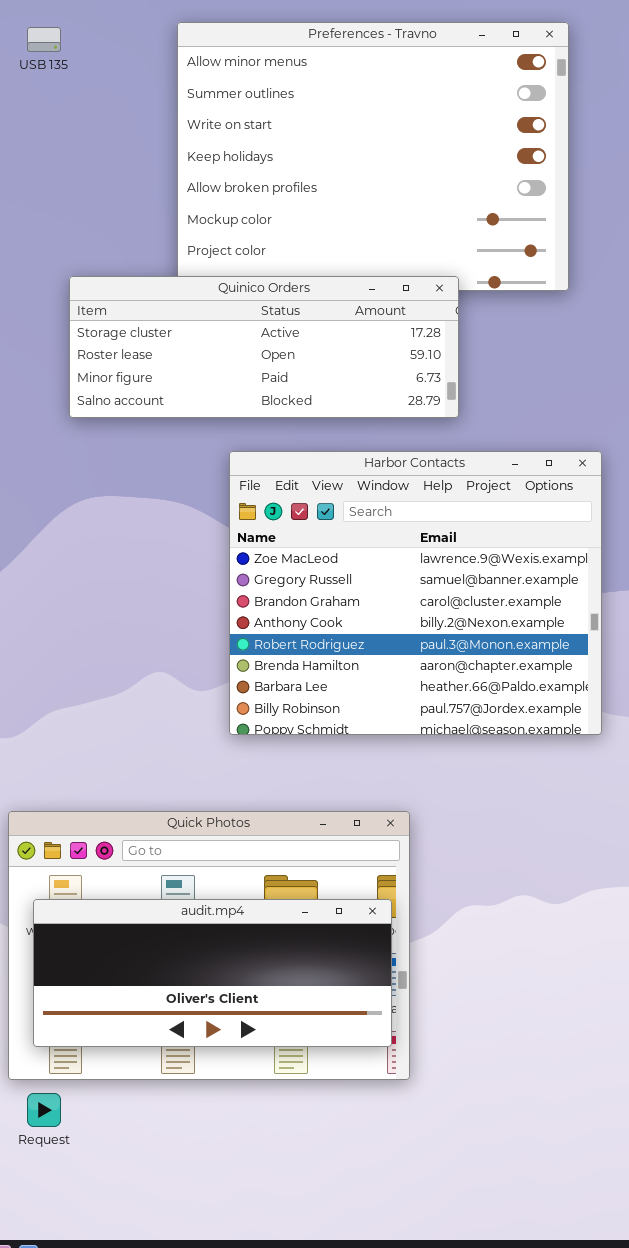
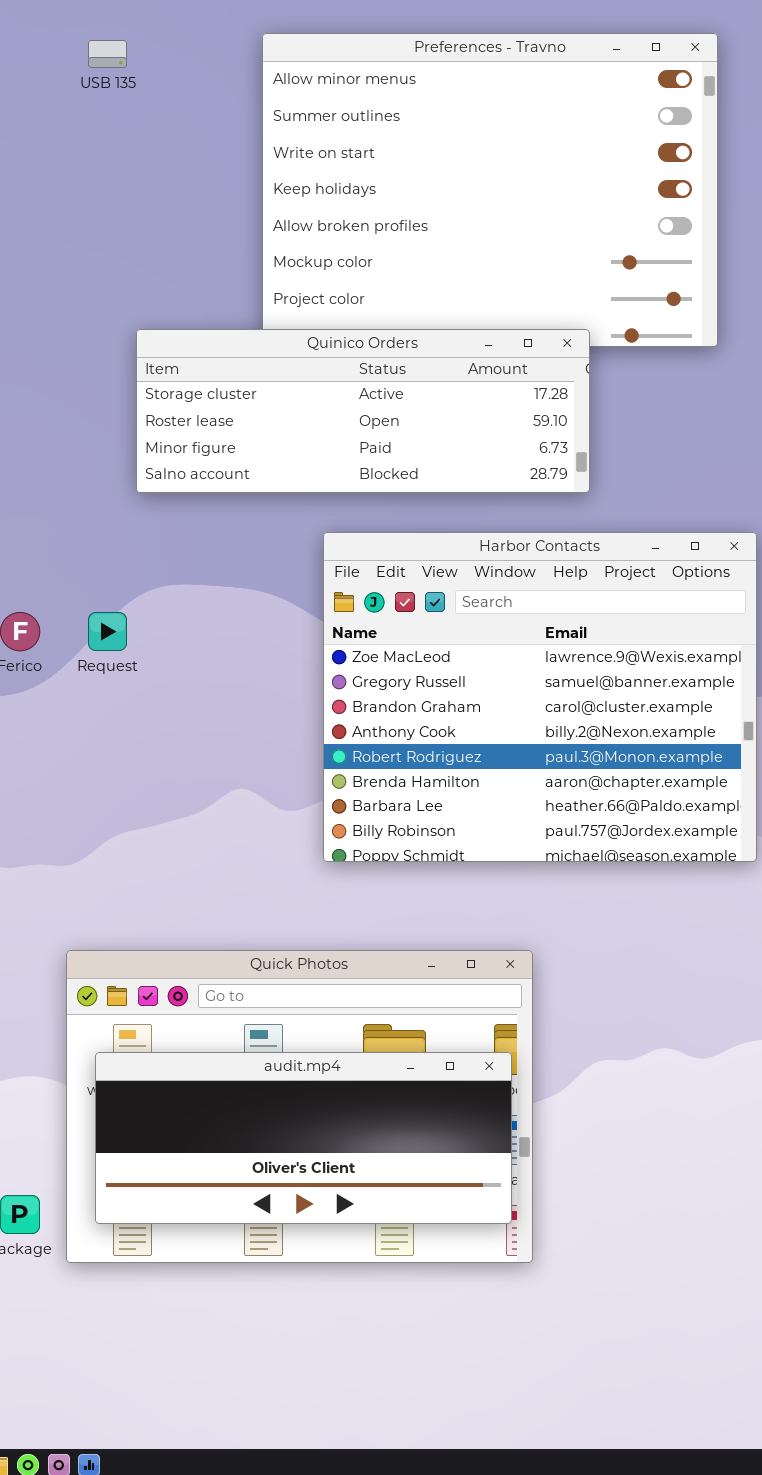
Request: [27,1093,61,1127] -> [88,612,127,651], moved

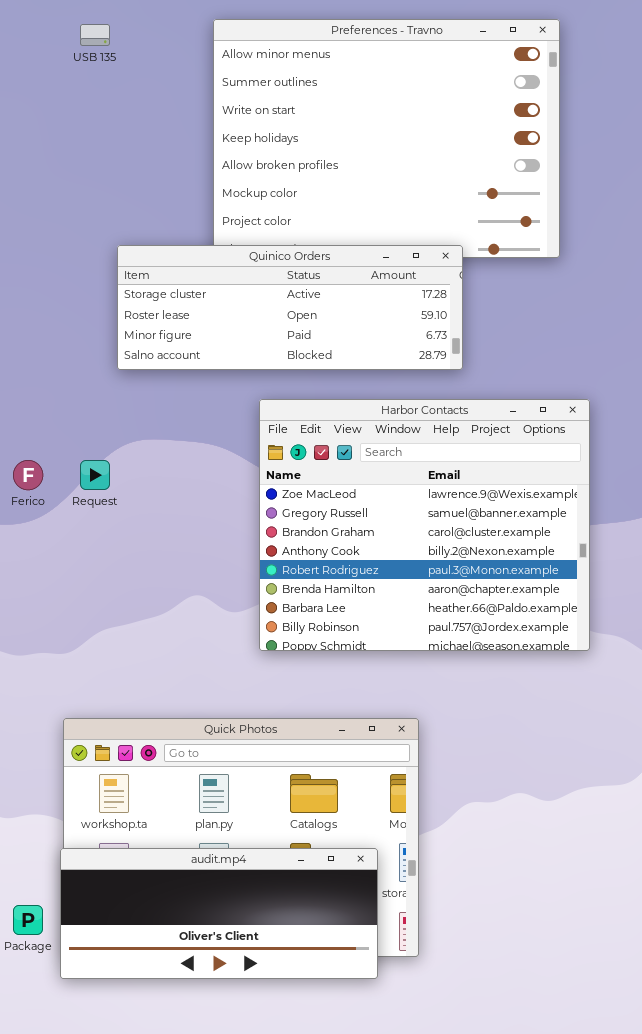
audit.mp4: [95,1052,512,1224] -> [60,848,378,979], moved

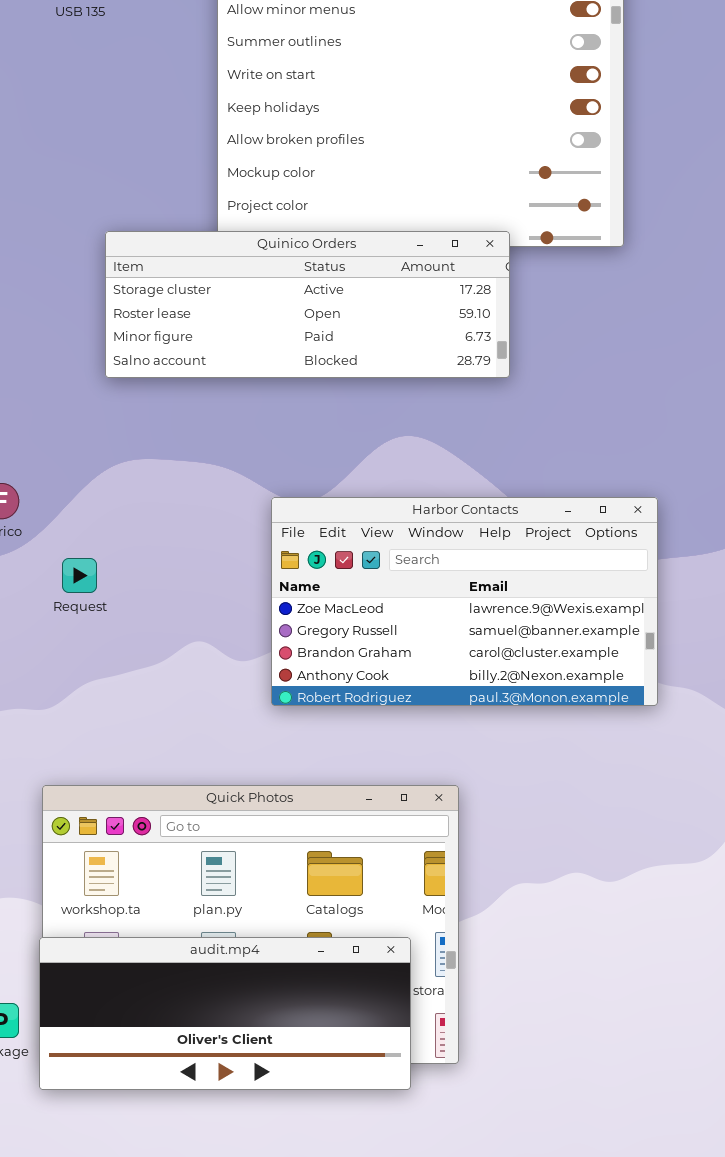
Harbor Contacts: [259,399,590,651] -> [271,497,658,706], resized
Request: [80,460,110,490] -> [62,558,97,593], moved

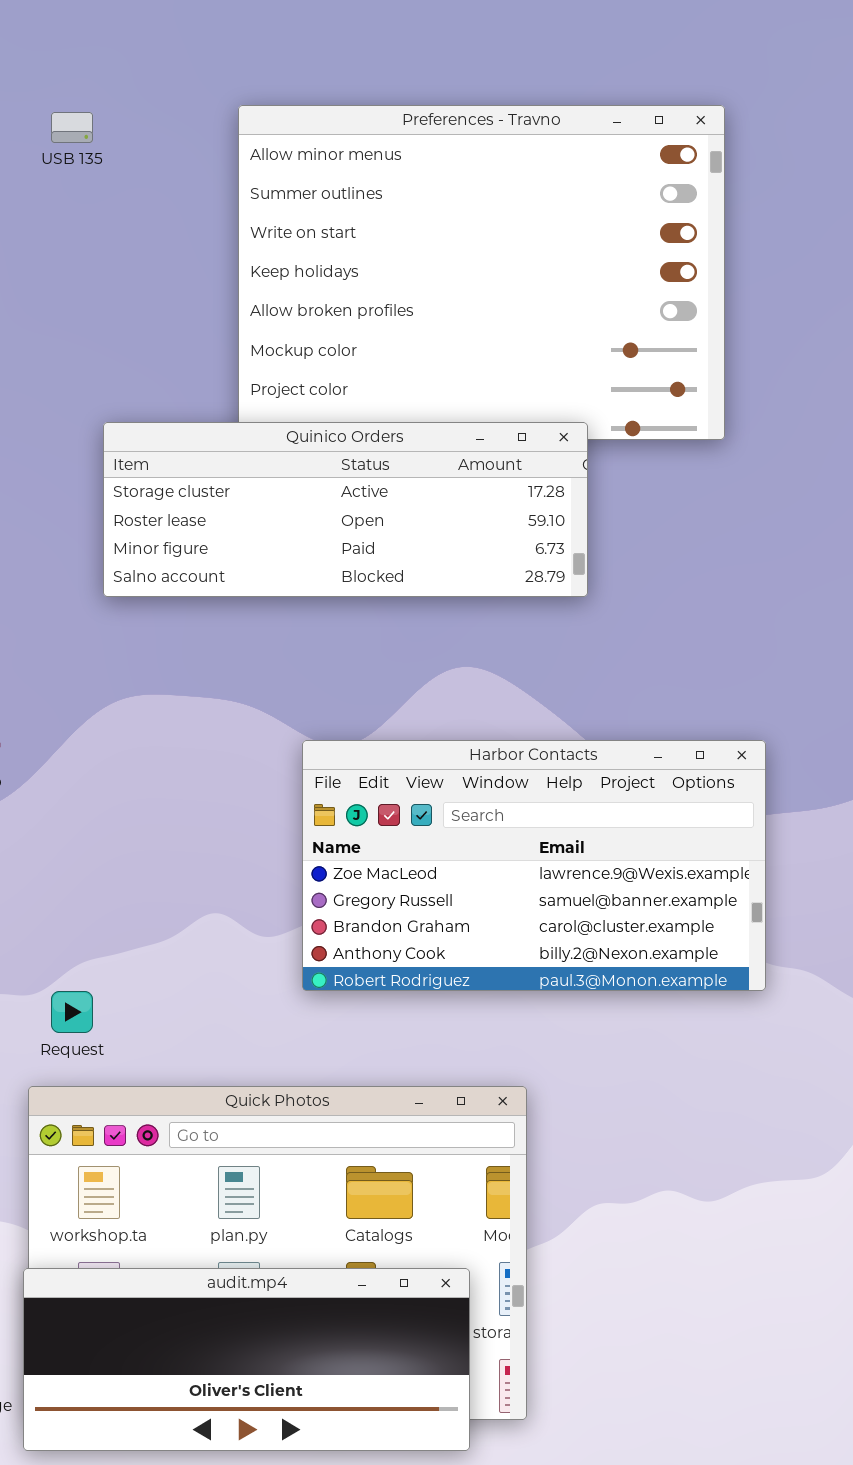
Request: [62,558,97,593] -> [51,991,93,1033], moved

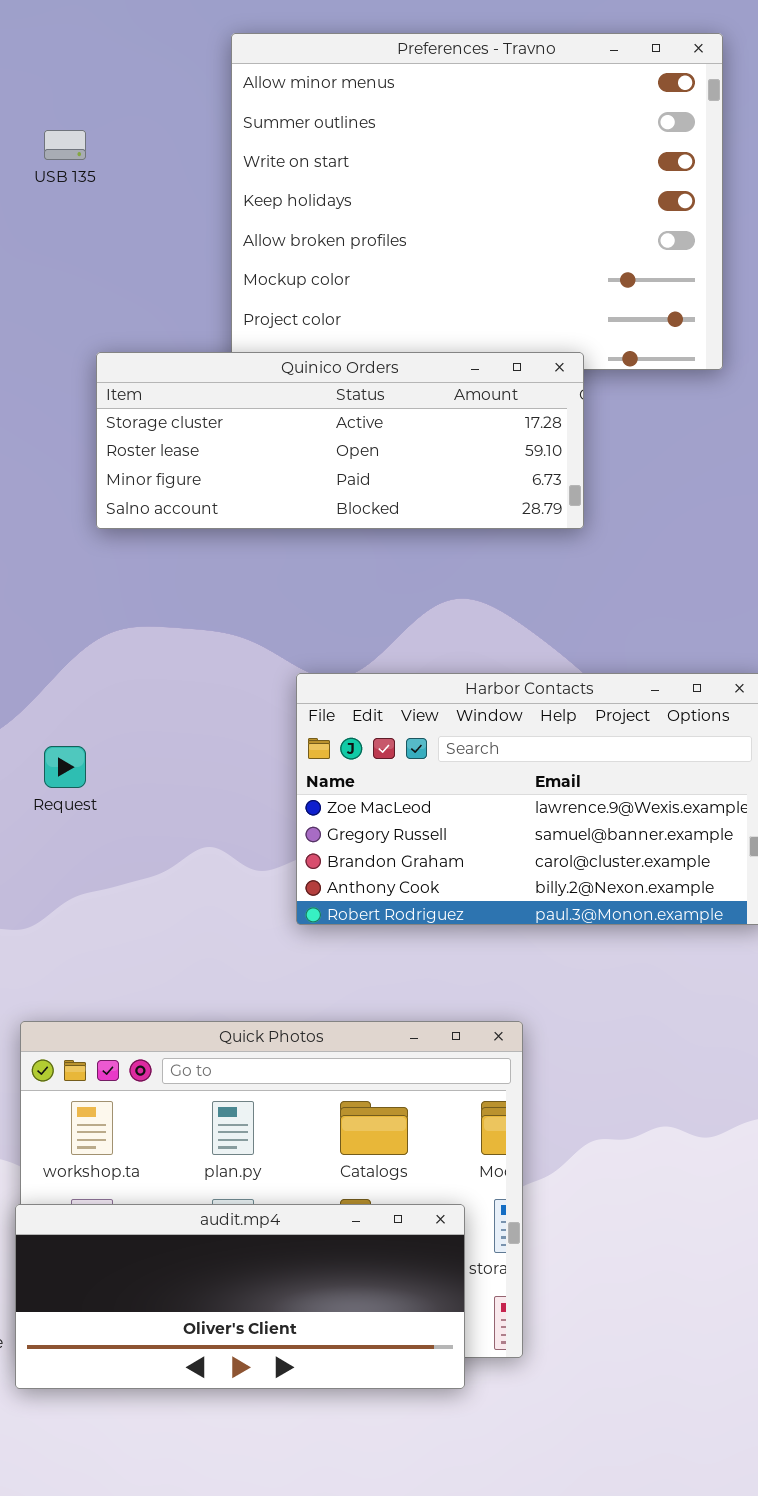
USB 135: [51,112,93,143] -> [44,130,86,160], moved
Request: [51,991,93,1033] -> [44,746,86,788], moved

